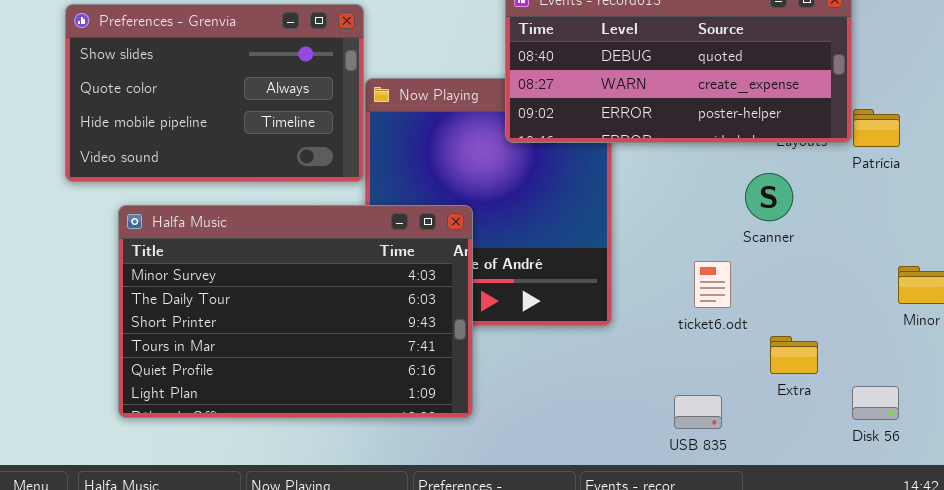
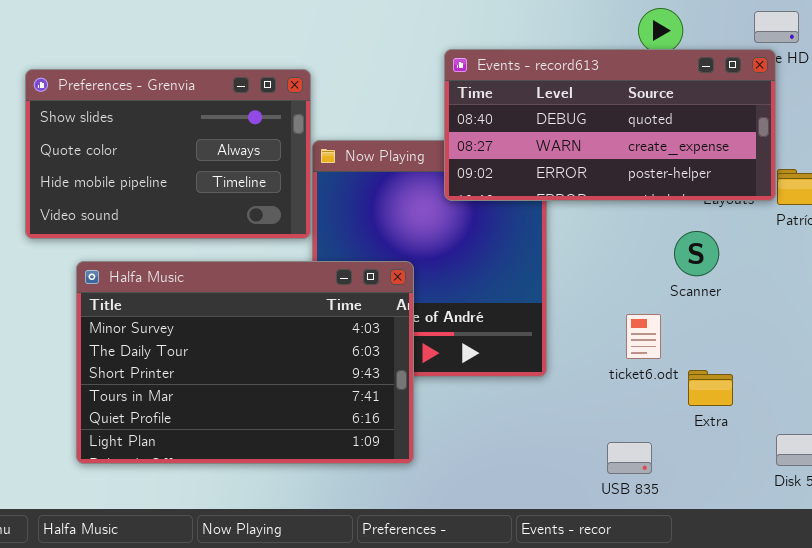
Extra: [770,336,818,374] -> [688,370,733,406], moved

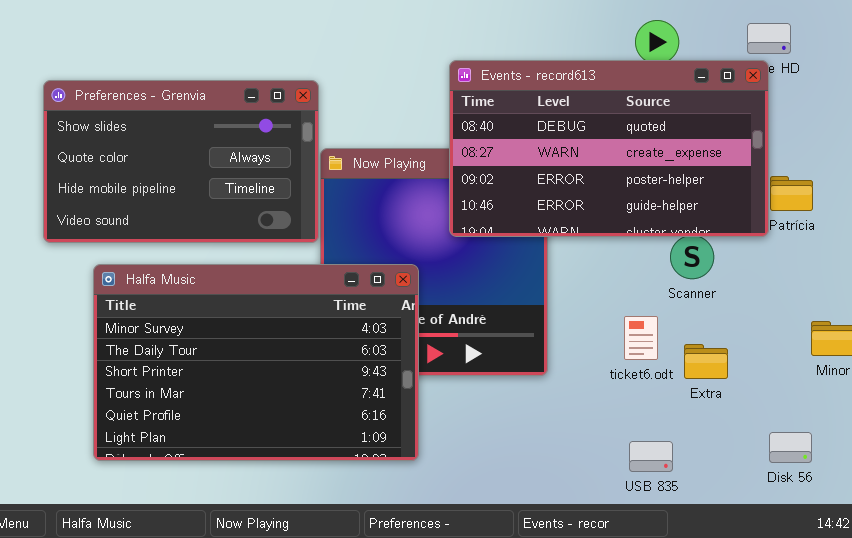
Events - record613: [444,49,776,201] -> [449,60,769,237], resized
Extra: [688,370,733,406] -> [684,344,728,379], moved
USB 835: [607,442,652,474] -> [629,441,673,472], moved

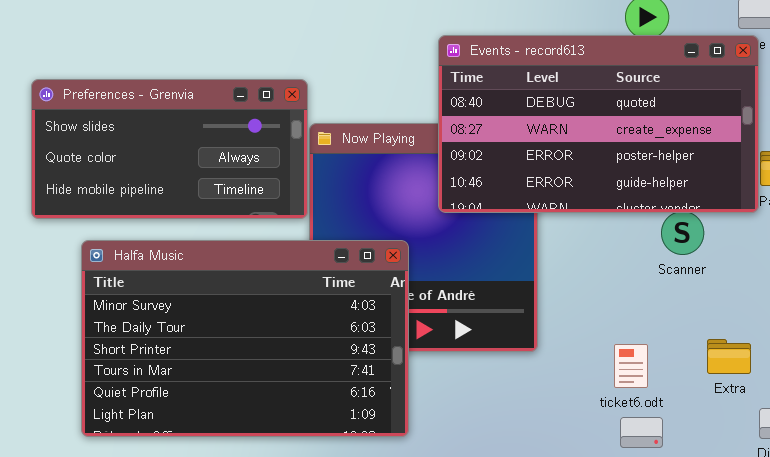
Preferences - Grenvia: [43,80,319,243] -> [31,79,308,219], resized
ticket6.odt: [624,316,658,360] -> [614,344,648,388], moved
Extra: [684,344,728,379] -> [707,339,751,374], moved

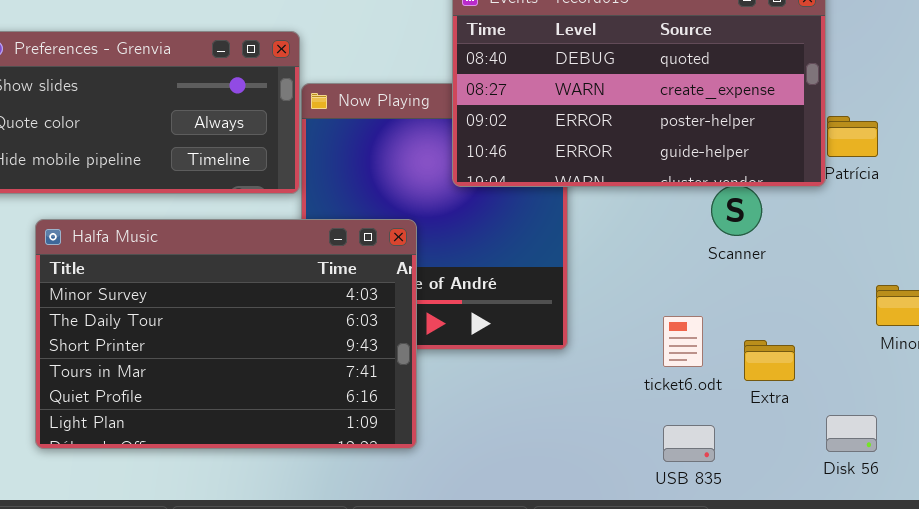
Extra: [707,339,751,374] -> [744,340,795,381], moved
ticket6.odt: [614,344,648,388] -> [663,316,703,367], moved

